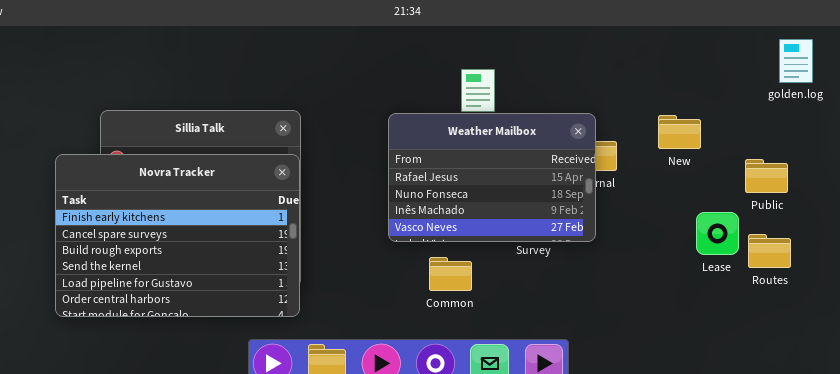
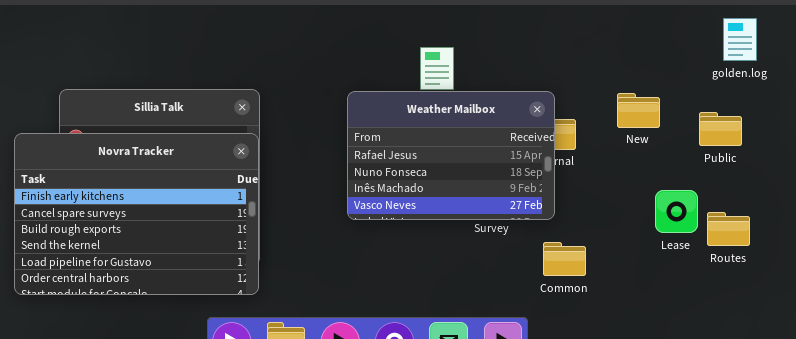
golden.log: [779,39,813,83] -> [723,18,757,61], moved
Public: [745,159,788,193] -> [699,112,742,146], moved
Common: [429,257,472,291] -> [543,242,586,276], moved

